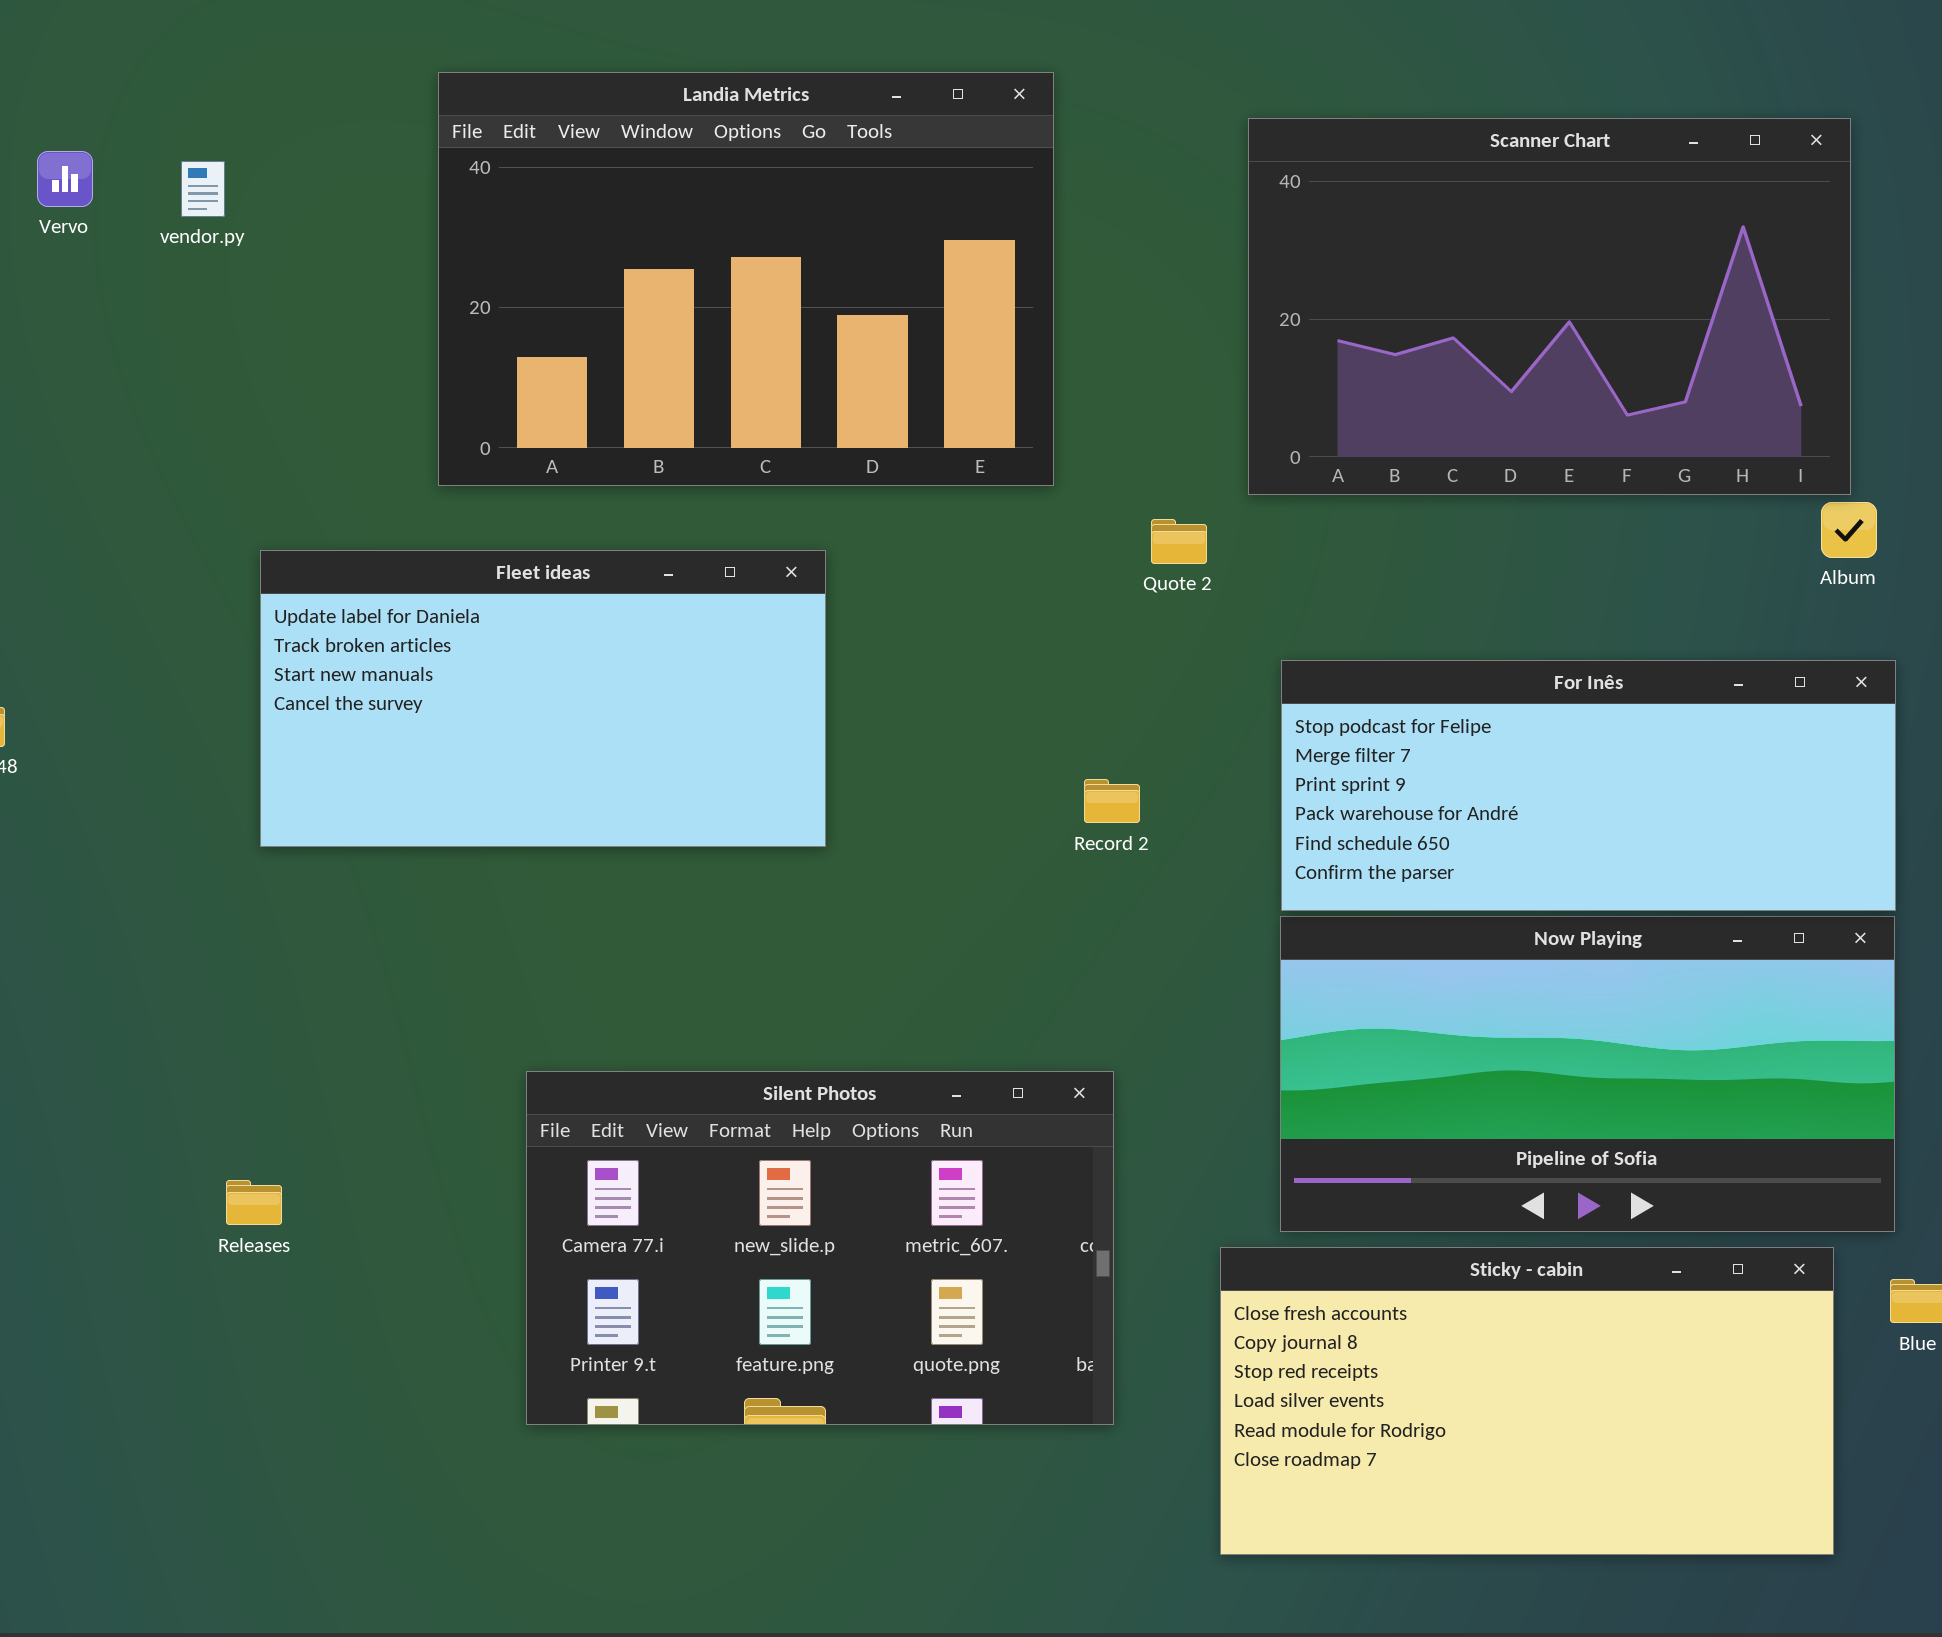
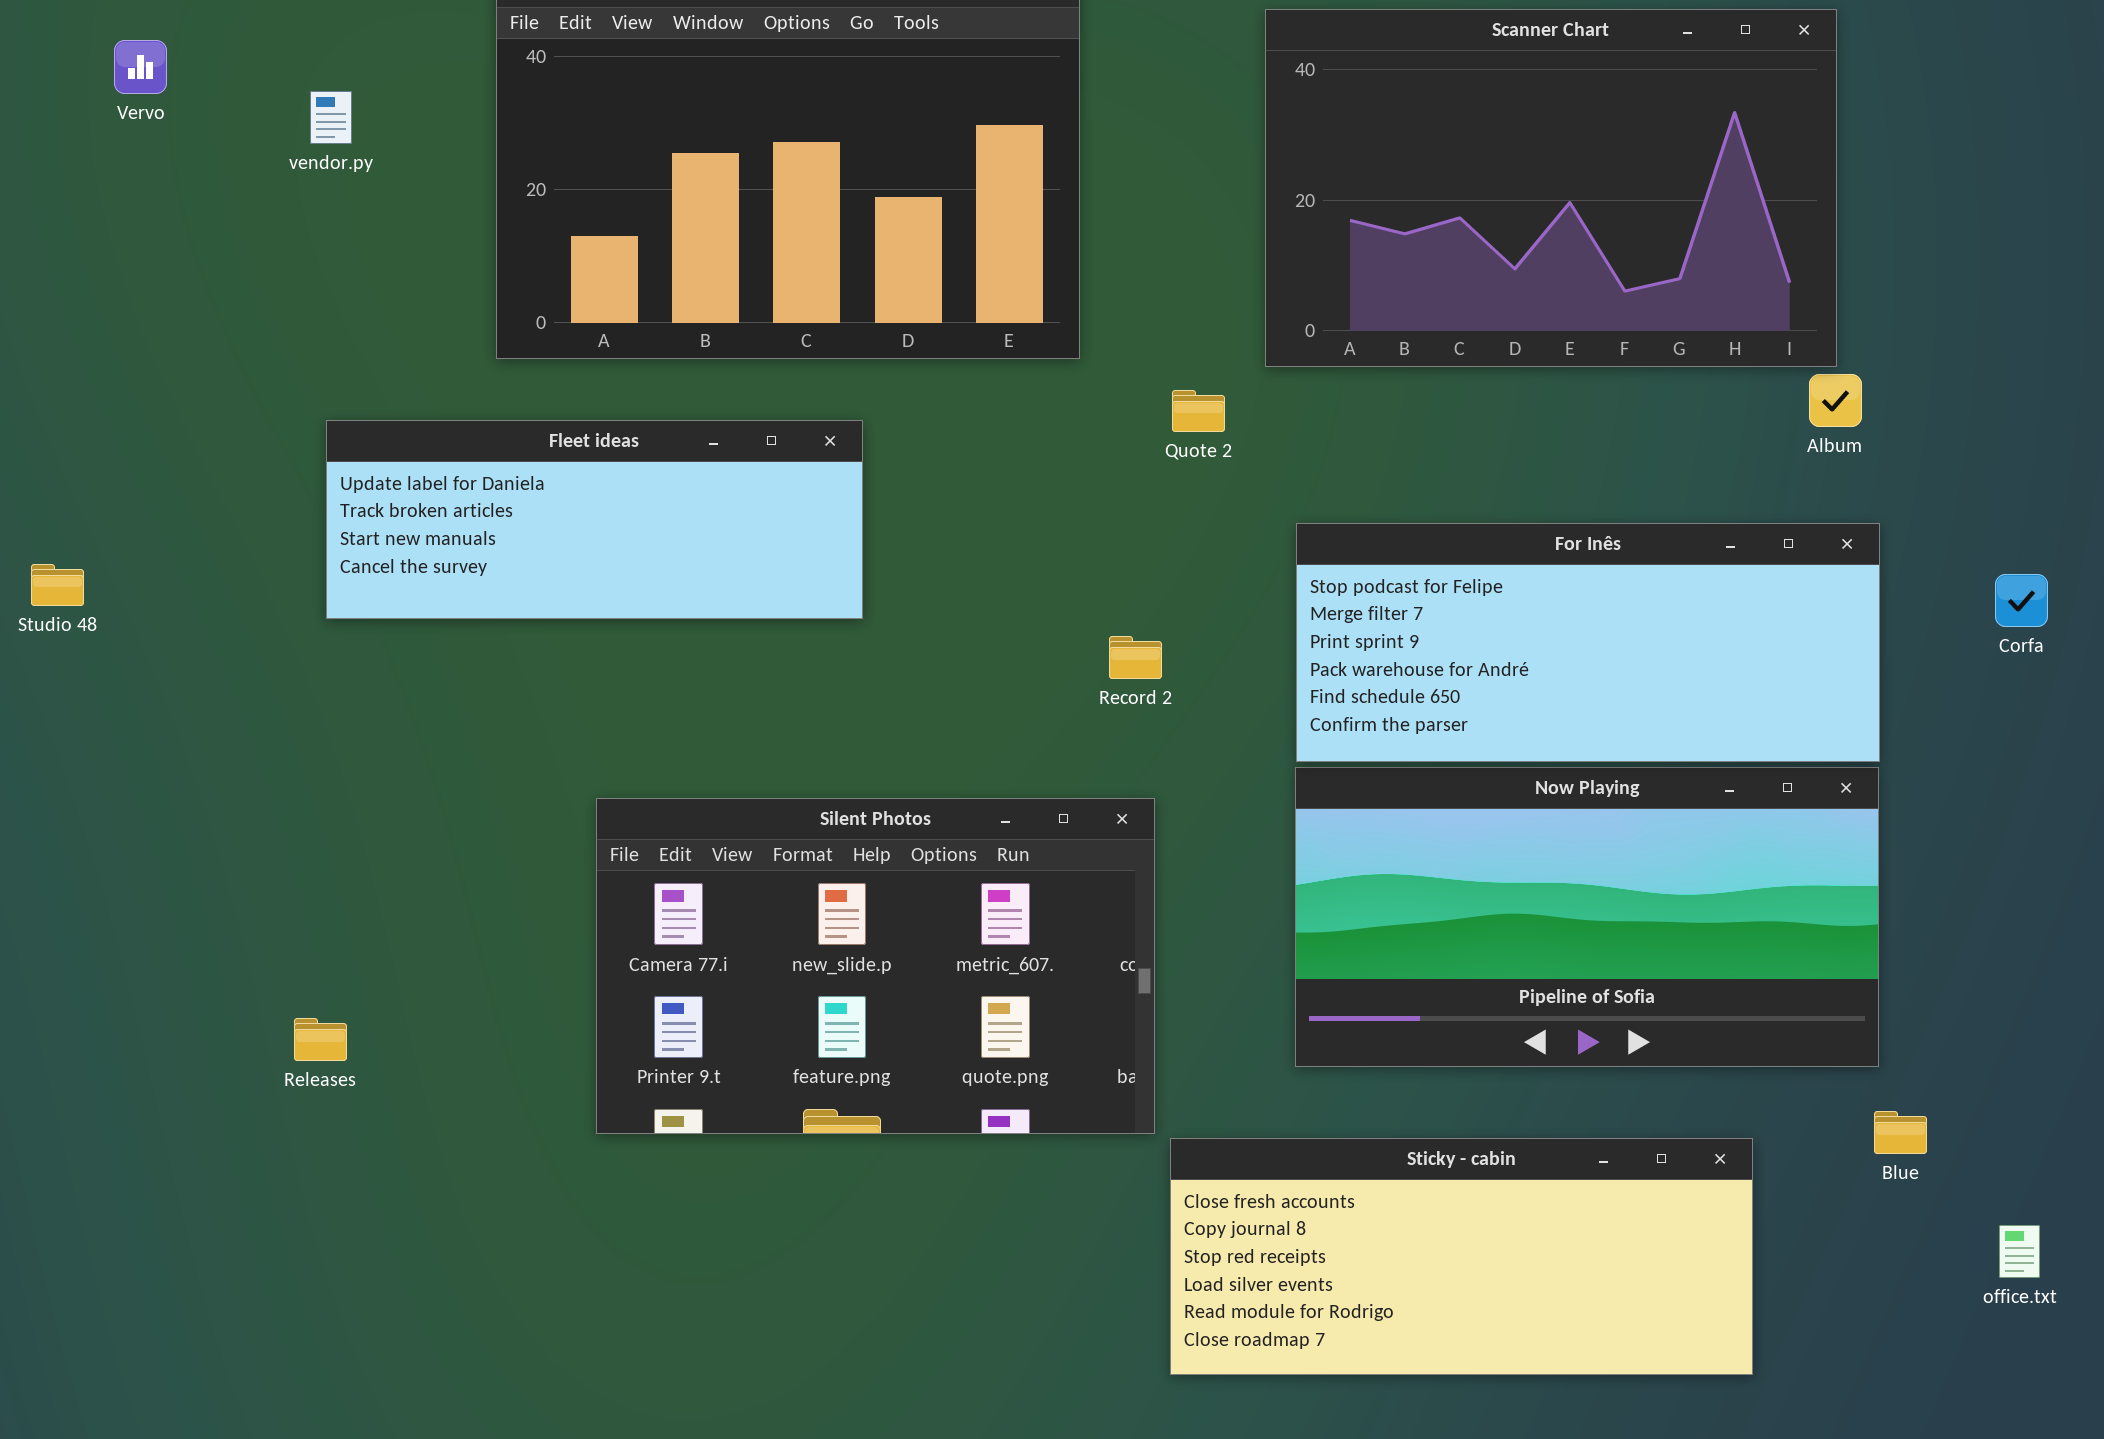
vendor.py: [181,161,225,217] -> [310,91,352,144], moved
Fleet ideas: [260,550,826,847] -> [326,420,863,619], resized
Silent Photos: [526,1071,1114,1425] -> [596,798,1155,1134], moved
Sticky - cabin: [1220,1247,1834,1555] -> [1170,1138,1753,1375], moved, resized

